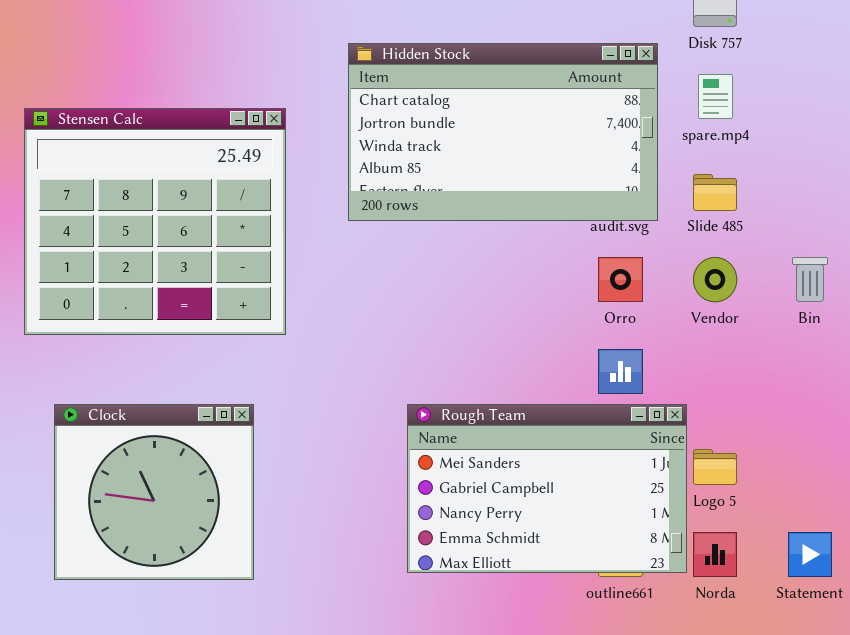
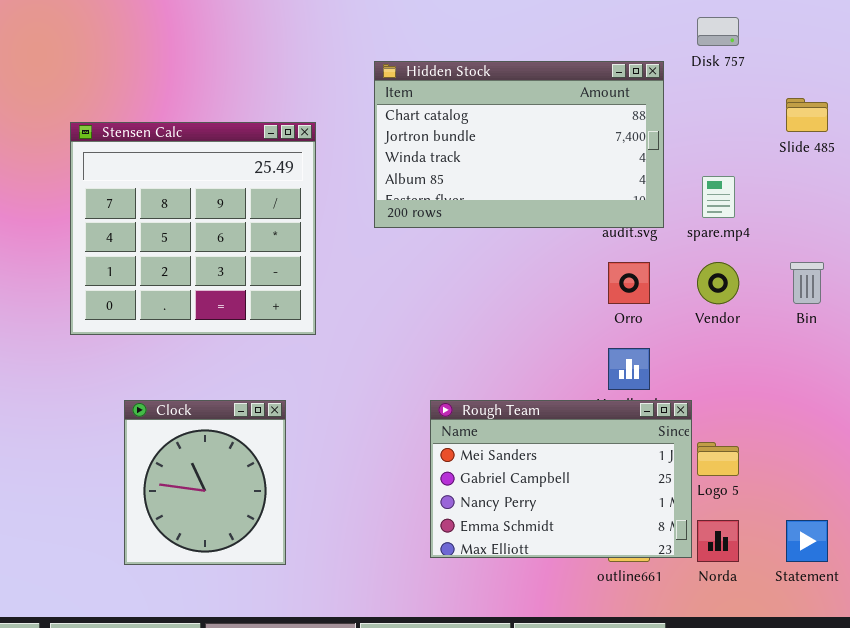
spare.mp4: [698,74,733,119] -> [702,176,735,218], moved
Slide 485: [693,174,737,211] -> [786,98,828,132], moved
Clock: [54,404,254,580] -> [124,400,286,565], resized

